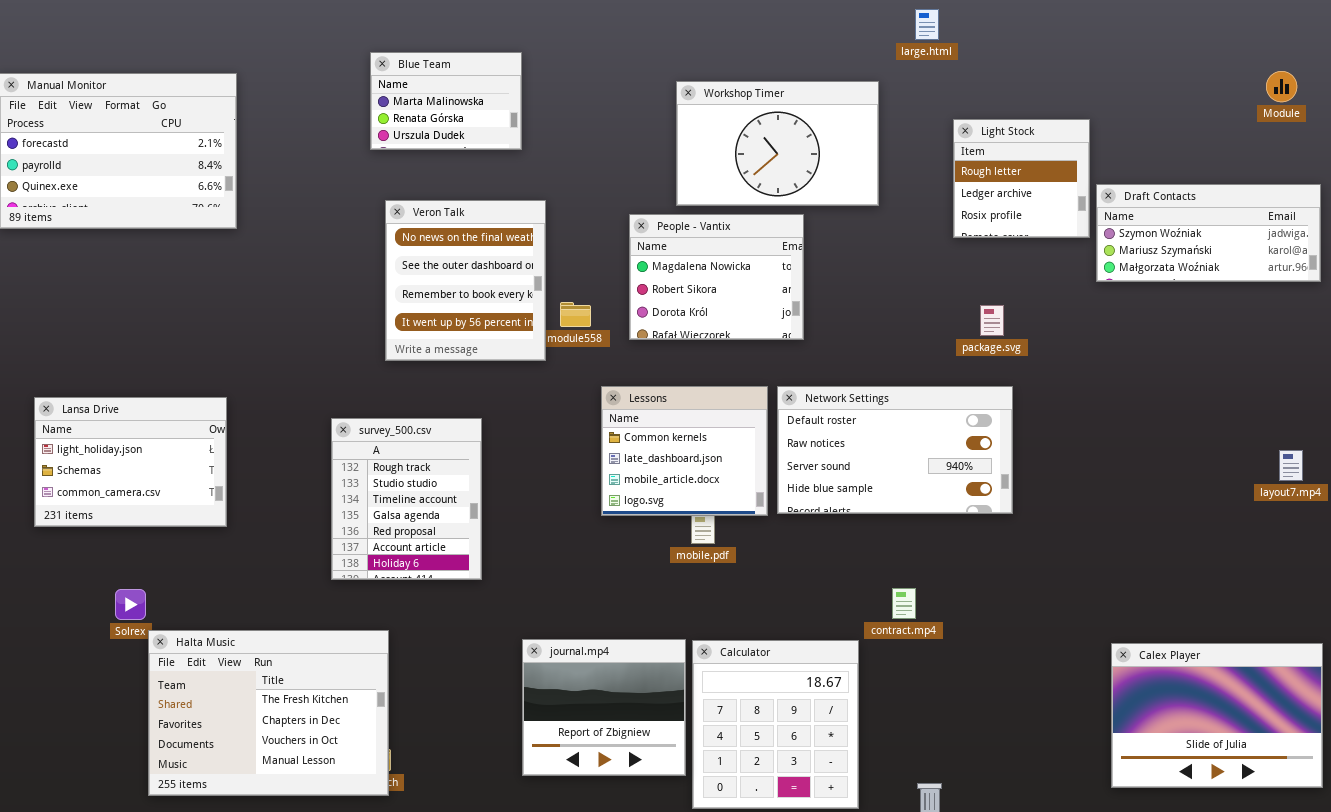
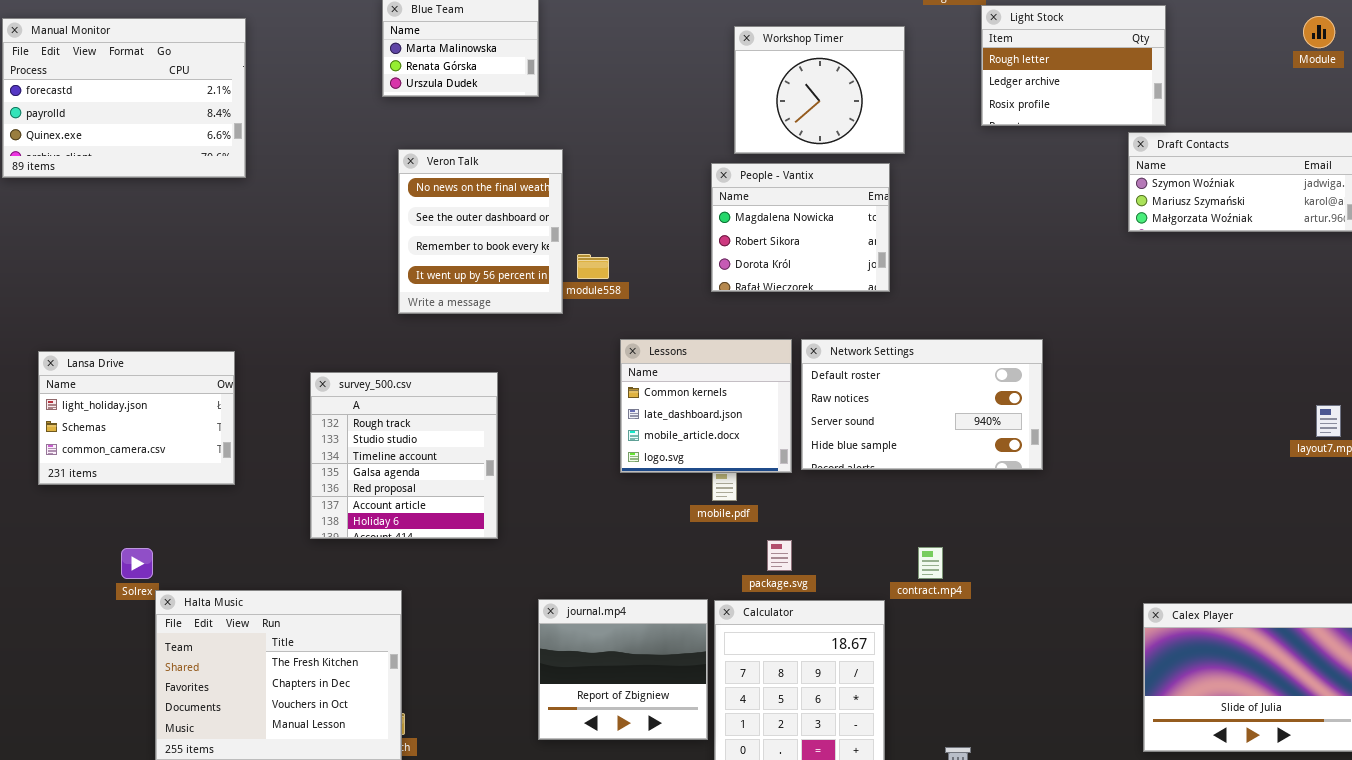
Workshop Timer: [676,81,879,206] -> [734,26,905,154], resized
Light Stock: [953,119,1090,238] -> [981,5,1166,126], moved, resized
People - Vantix: [629,214,804,340] -> [711,163,890,292], moved
package.svg: [980,305,1004,336] -> [767,540,792,571], moved
survey_500.csv: [331,418,482,580] -> [310,372,498,539], resized

